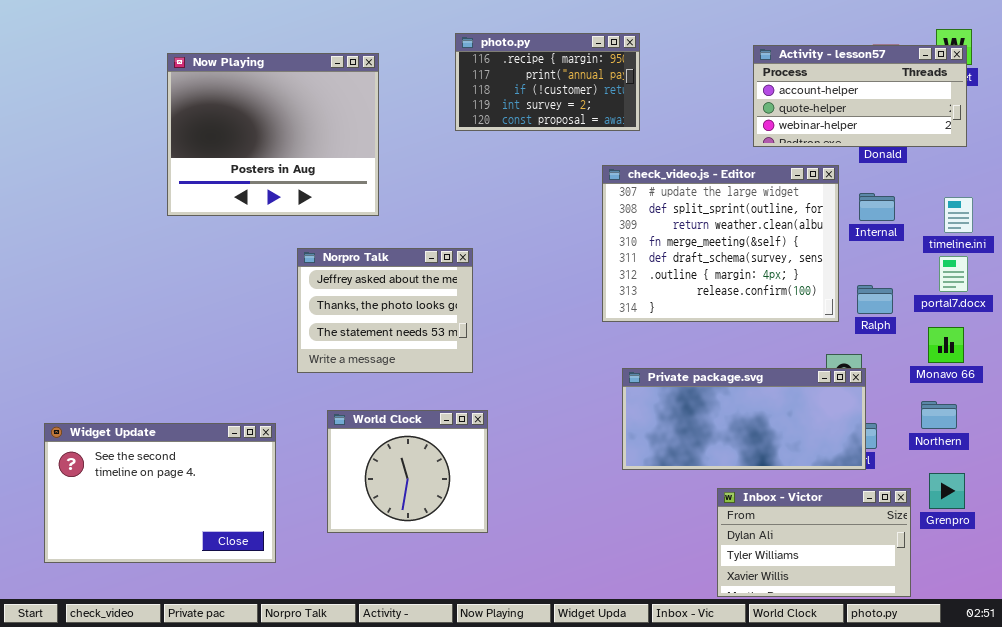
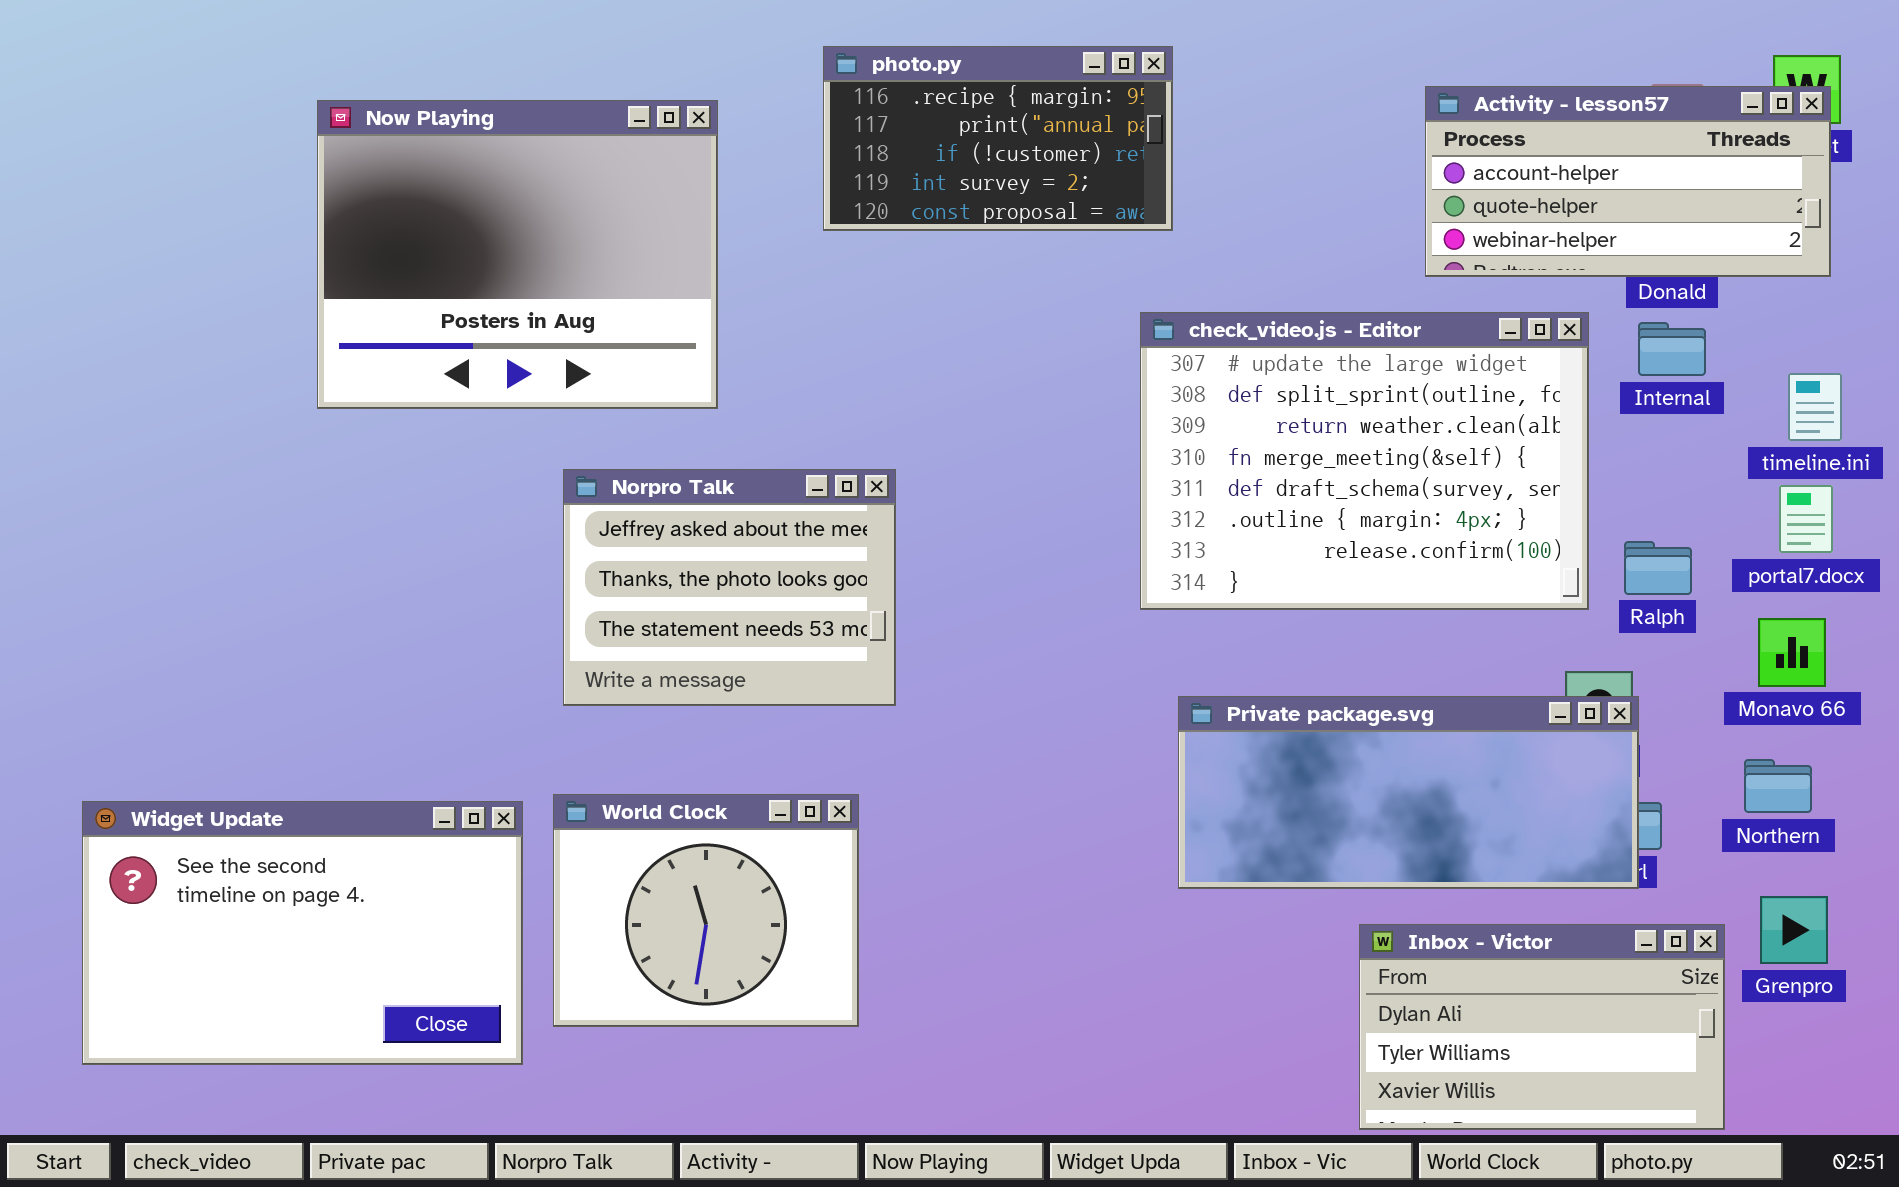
photo.py: [455,33,640,131] -> [823,46,1173,231], moved
Internal: [859,193,895,221] -> [1638,322,1706,376], moved
World Clock: [327,410,488,533] -> [553,794,859,1027], moved

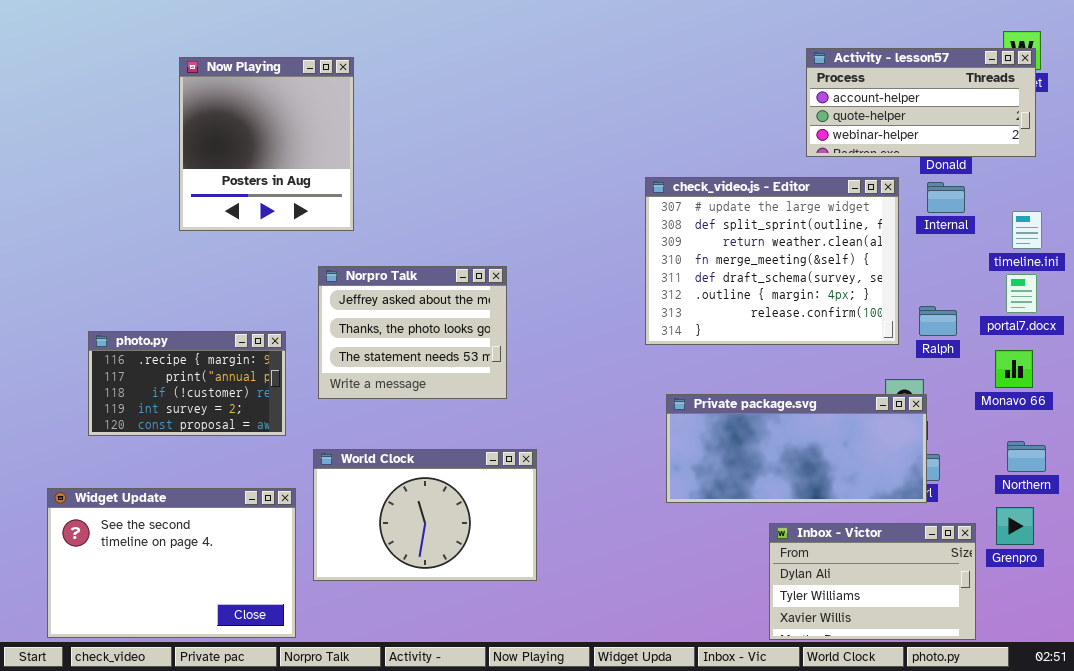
photo.py: [823,46,1173,231] -> [88,331,286,436], moved
Now Playing: [317,100,718,409] -> [179,57,354,231], resized
Northern: [1744,759,1812,813] -> [1007,441,1046,472], moved
World Clock: [553,794,859,1027] -> [313,449,537,581], resized
Widget Update: [82,801,523,1065] -> [47,488,296,638], moved

